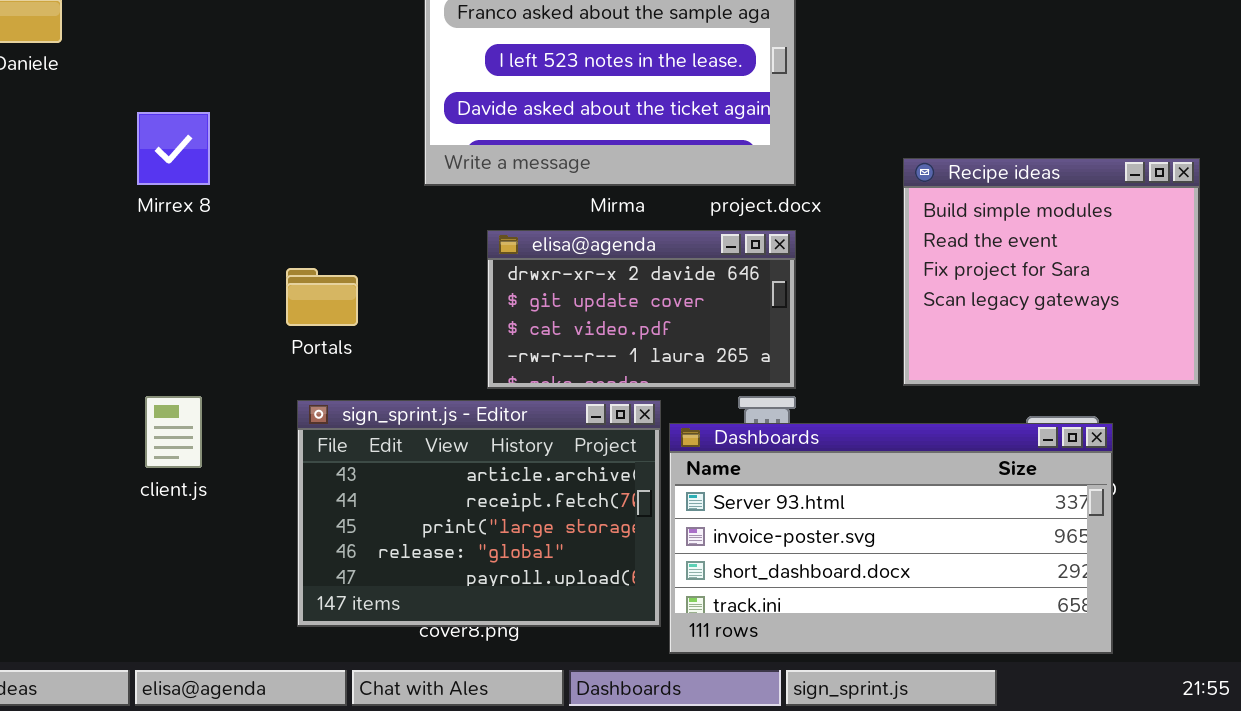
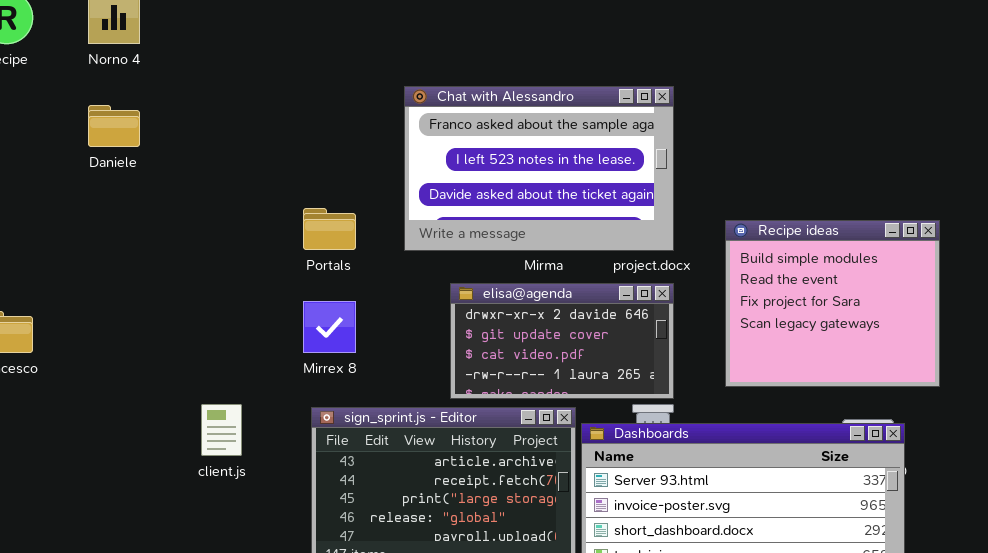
Mirrex 8: [137,112,210,185] -> [303,301,356,353], moved
Recipe ideas: [903,158,1200,386] -> [725,220,940,387], moved
Portals: [286,268,358,326] -> [303,208,356,250], moved

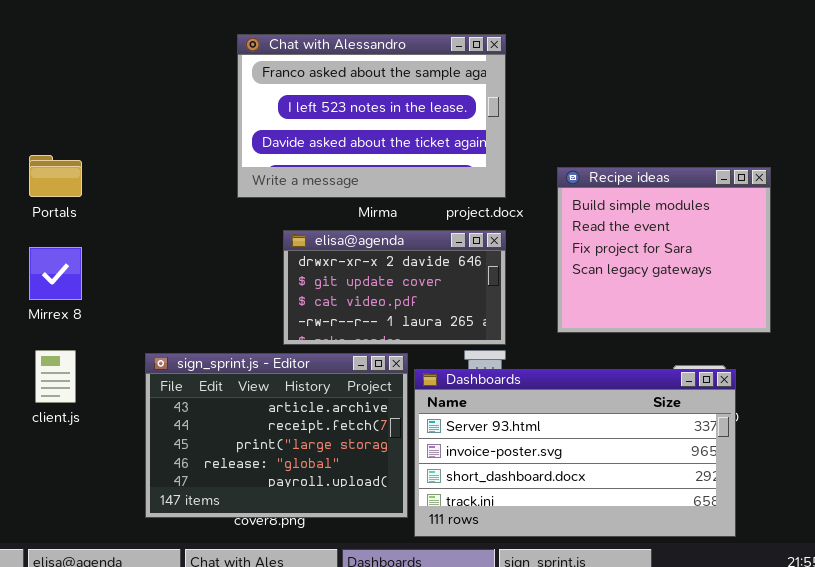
Portals: [303,208,356,250] -> [29,155,82,197], moved
Mirrex 8: [303,301,356,353] -> [29,247,82,300], moved

